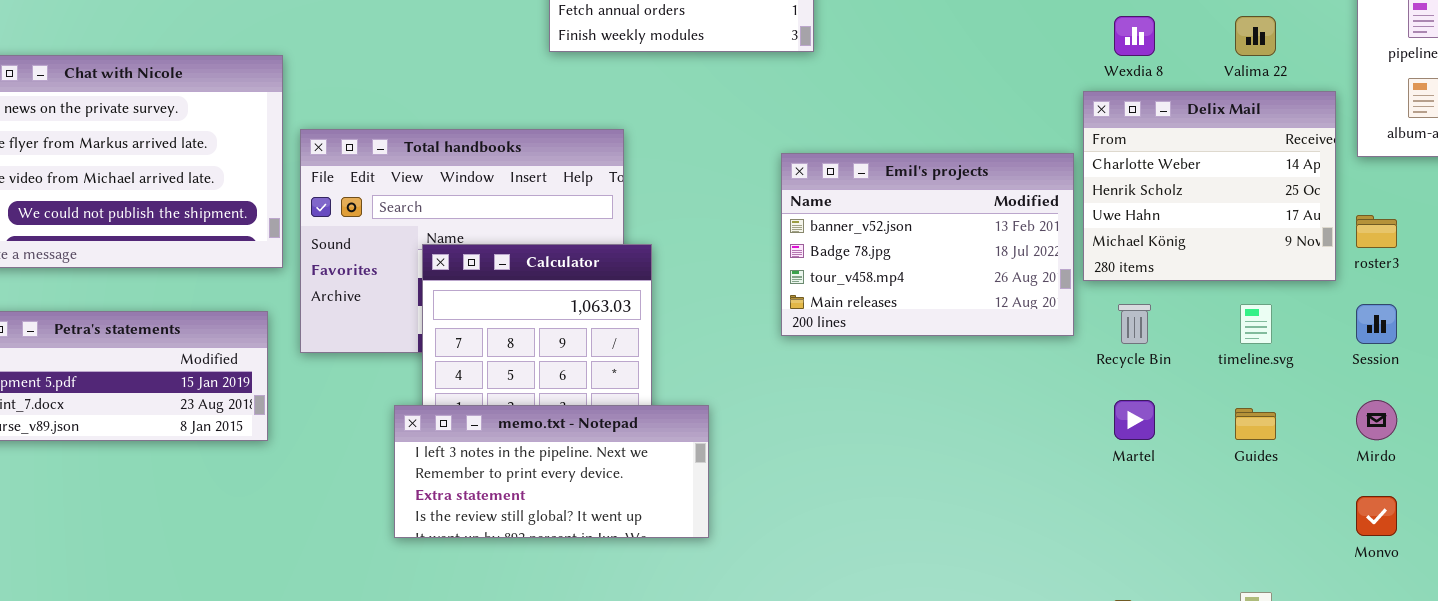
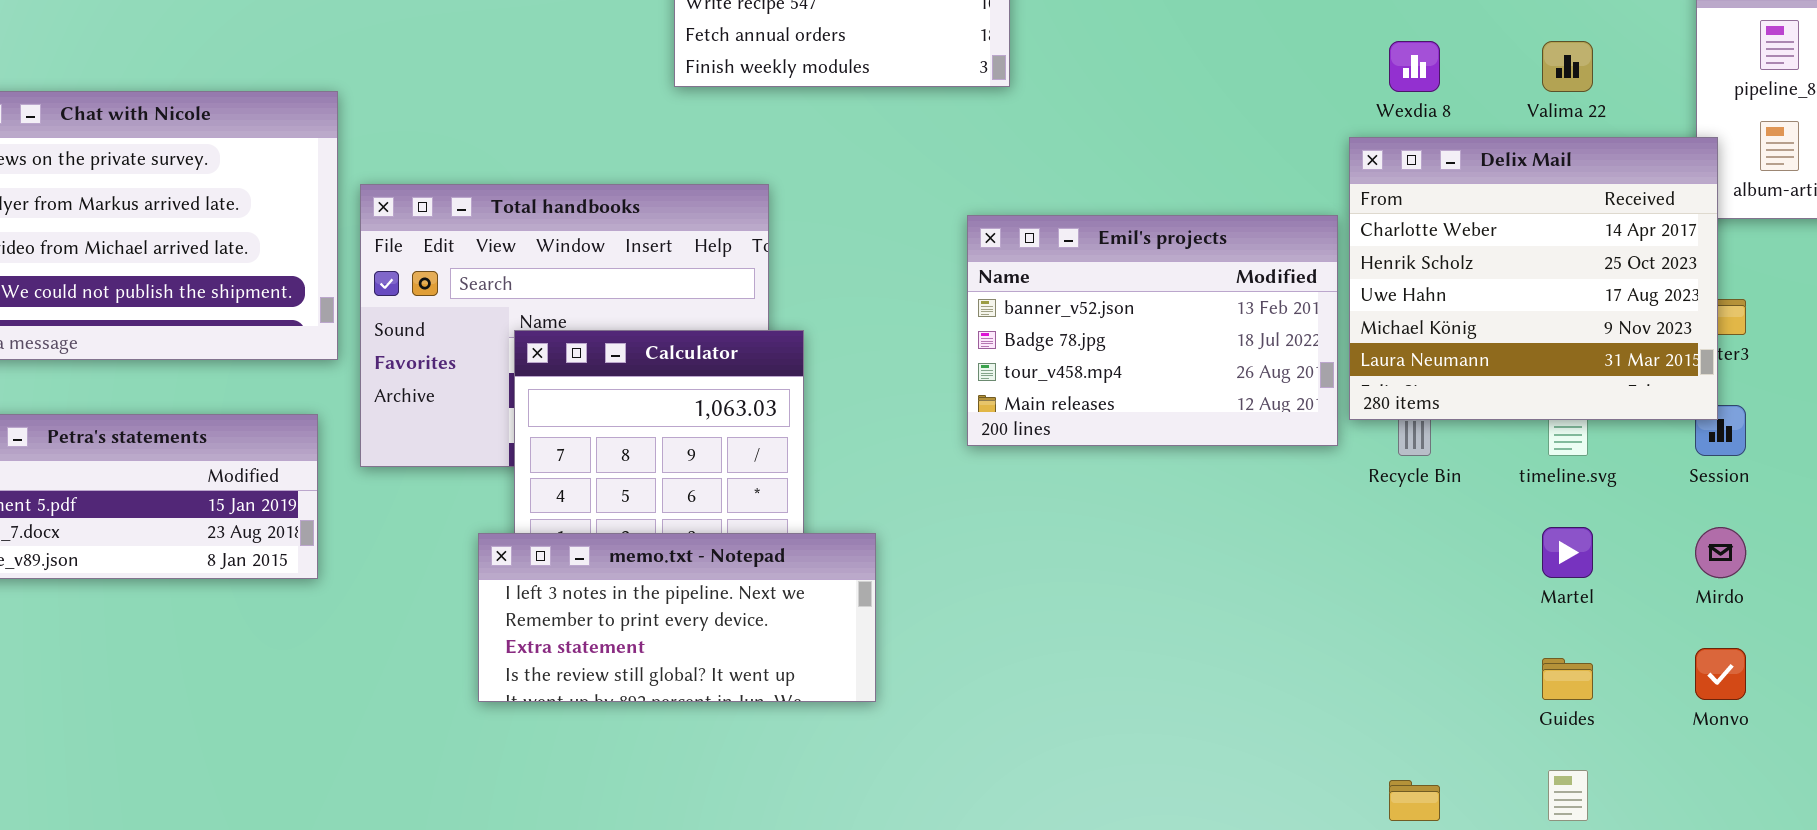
Delix Mail: [1083,91,1336,281] -> [1349,137,1718,420], resized
Martel: [1114,400,1155,440] -> [1542,527,1593,578], moved
Guides: [1235,408,1276,440] -> [1542,658,1593,700], moved

